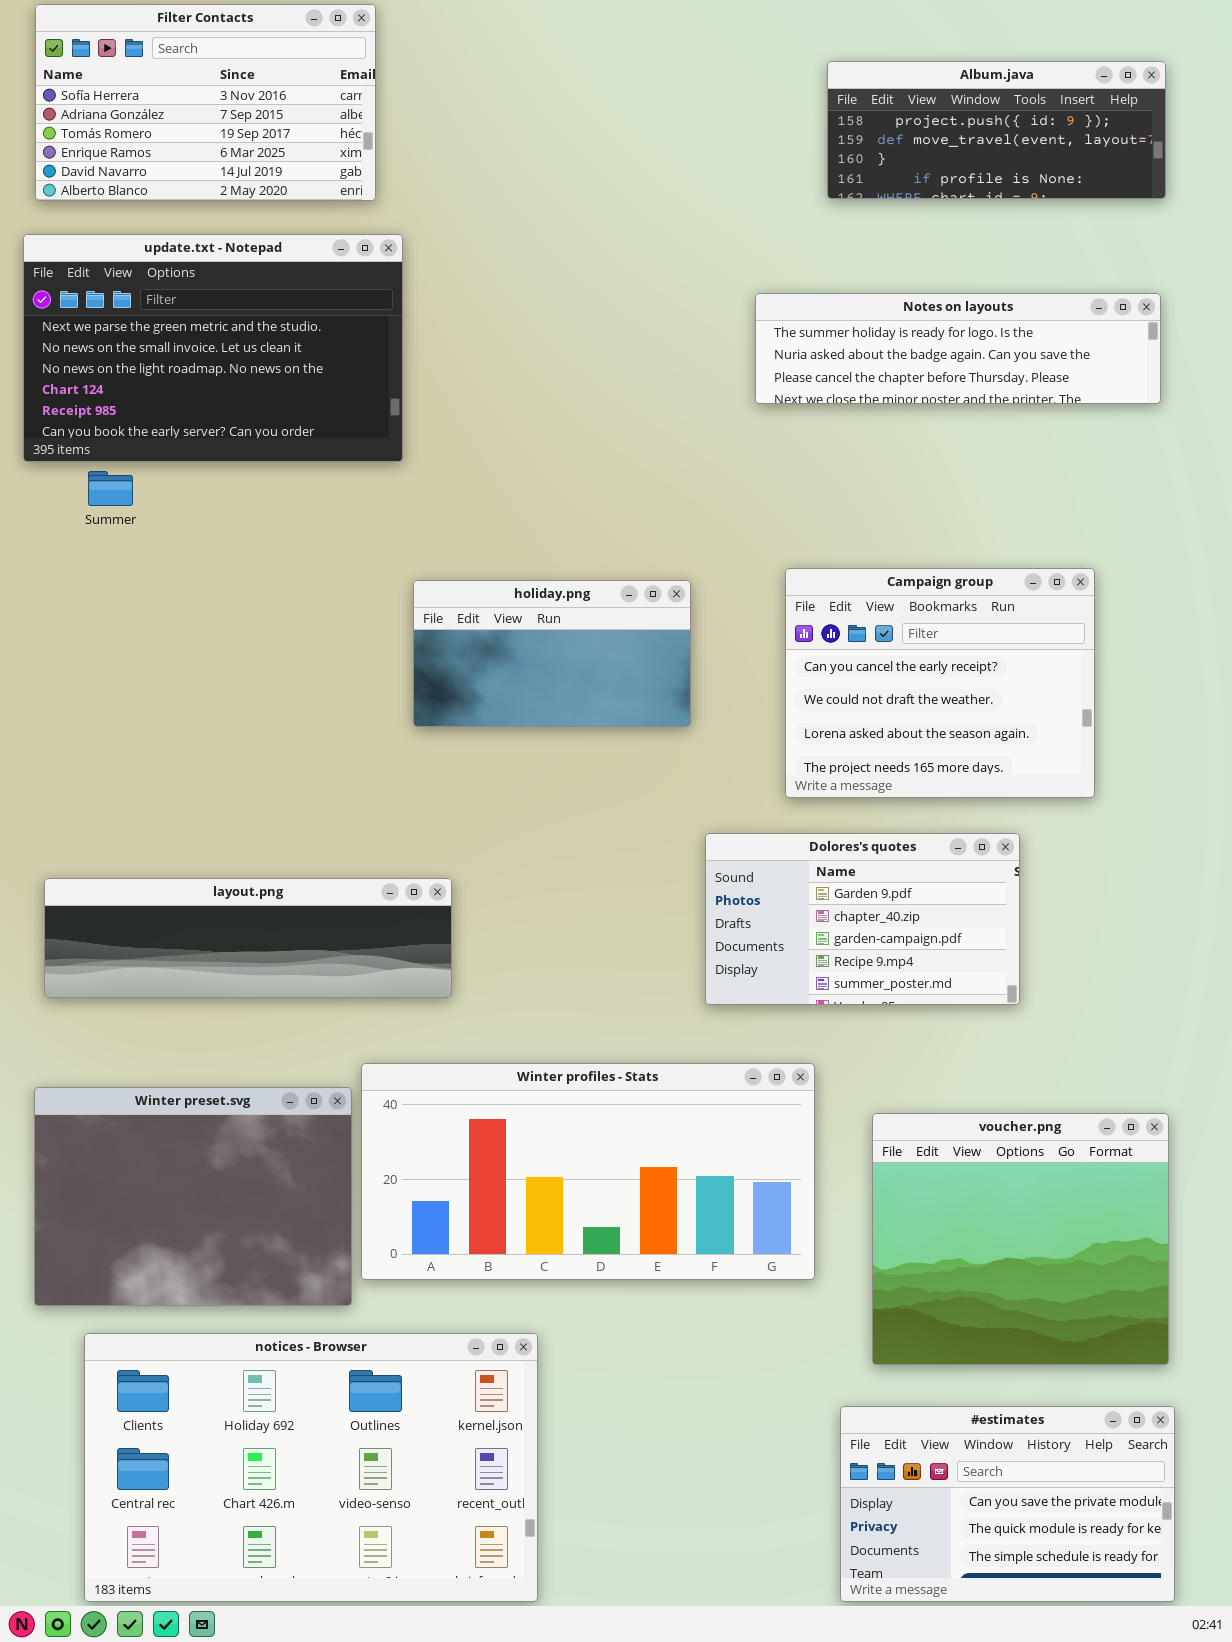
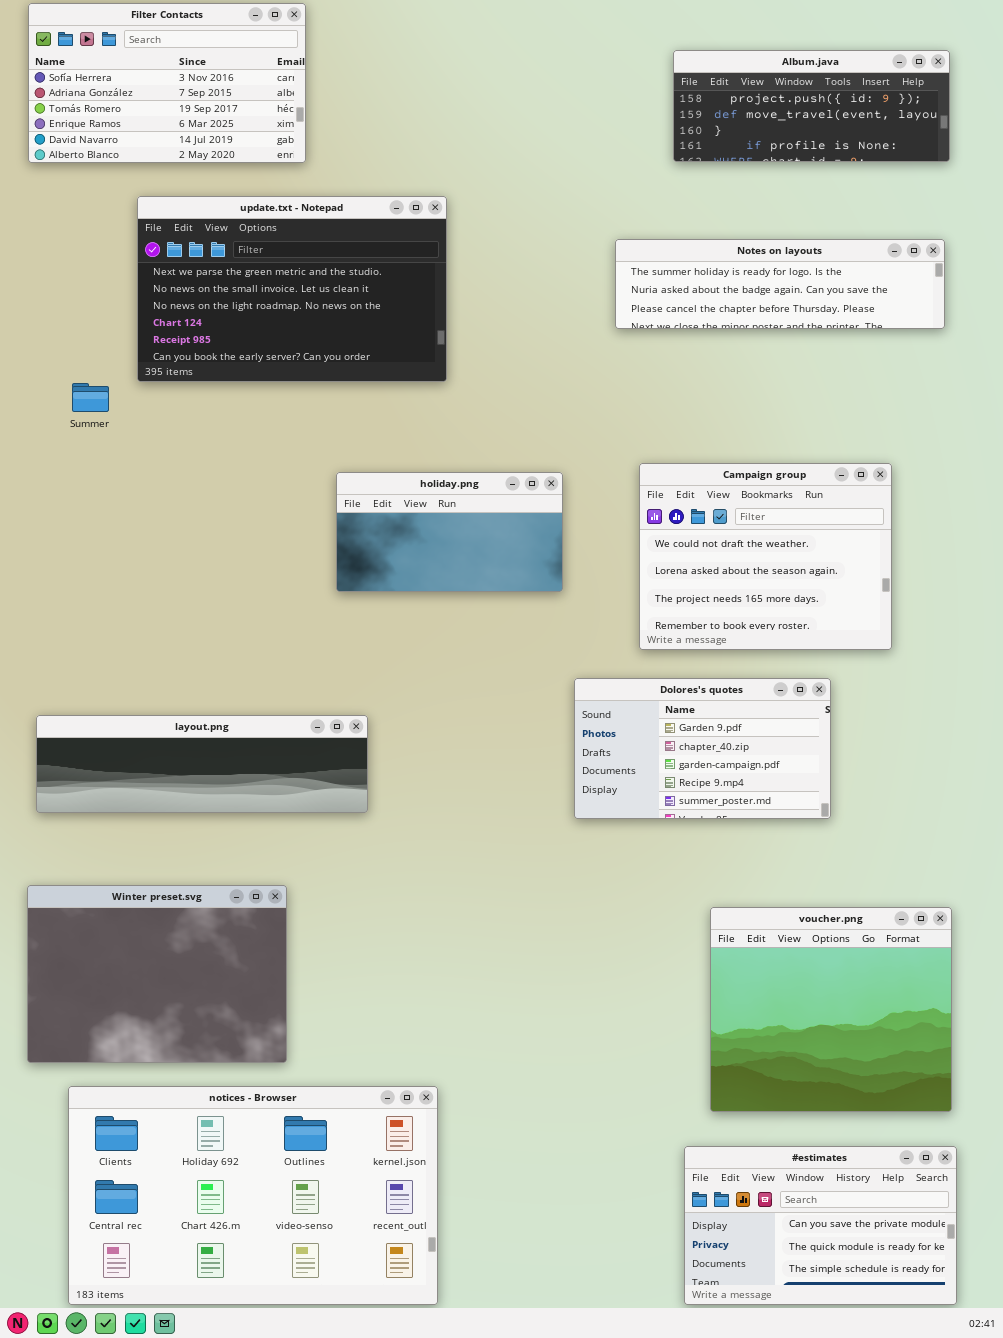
update.txt - Notepad: [23,234,403,462] -> [137,196,447,382], moved
Campaign group: [785,568,1095,798] -> [639,463,892,650], scrolled down 1 row
Winter profiles - Stats: [361,1063,815,1280] -> none, closed

